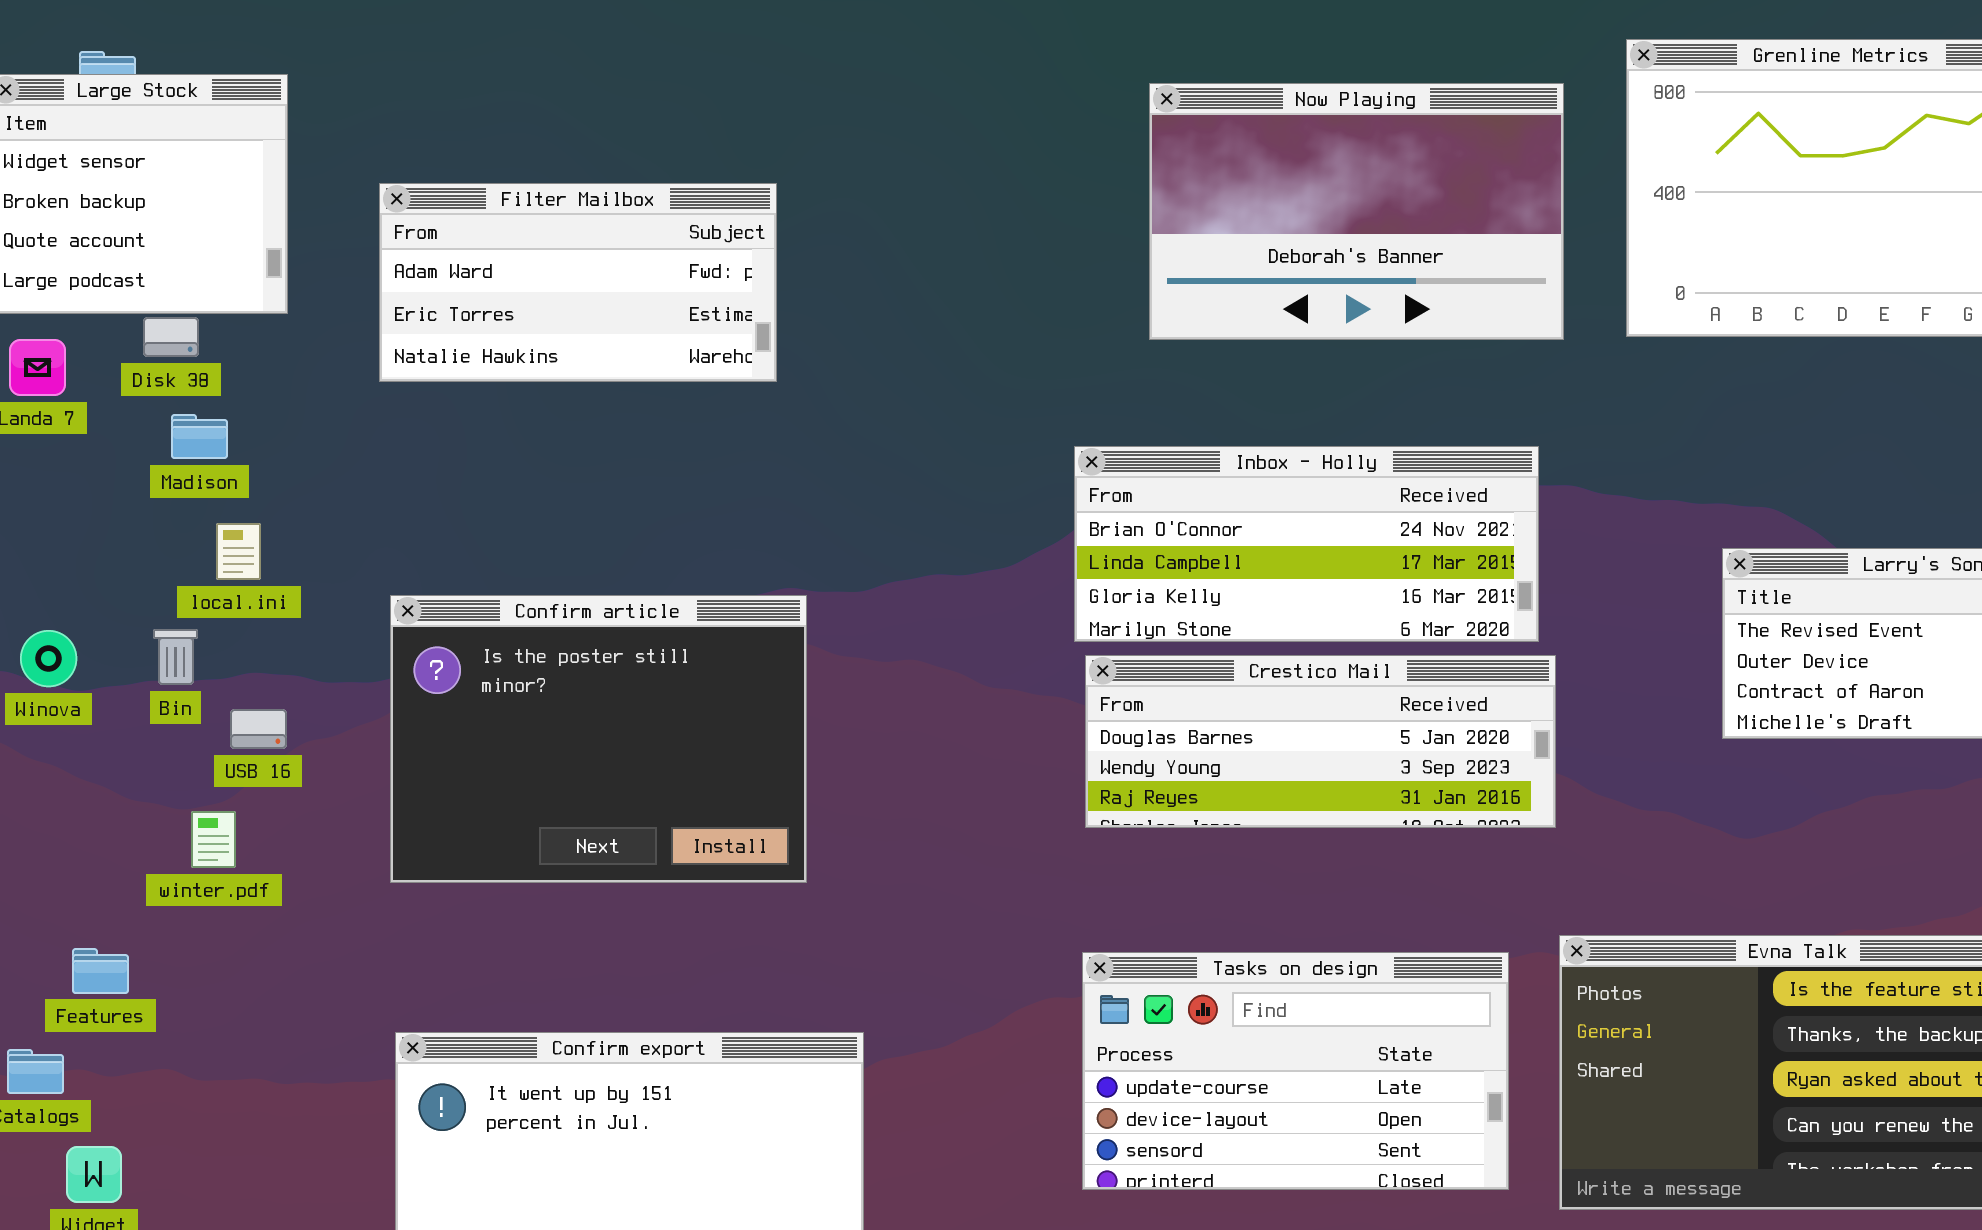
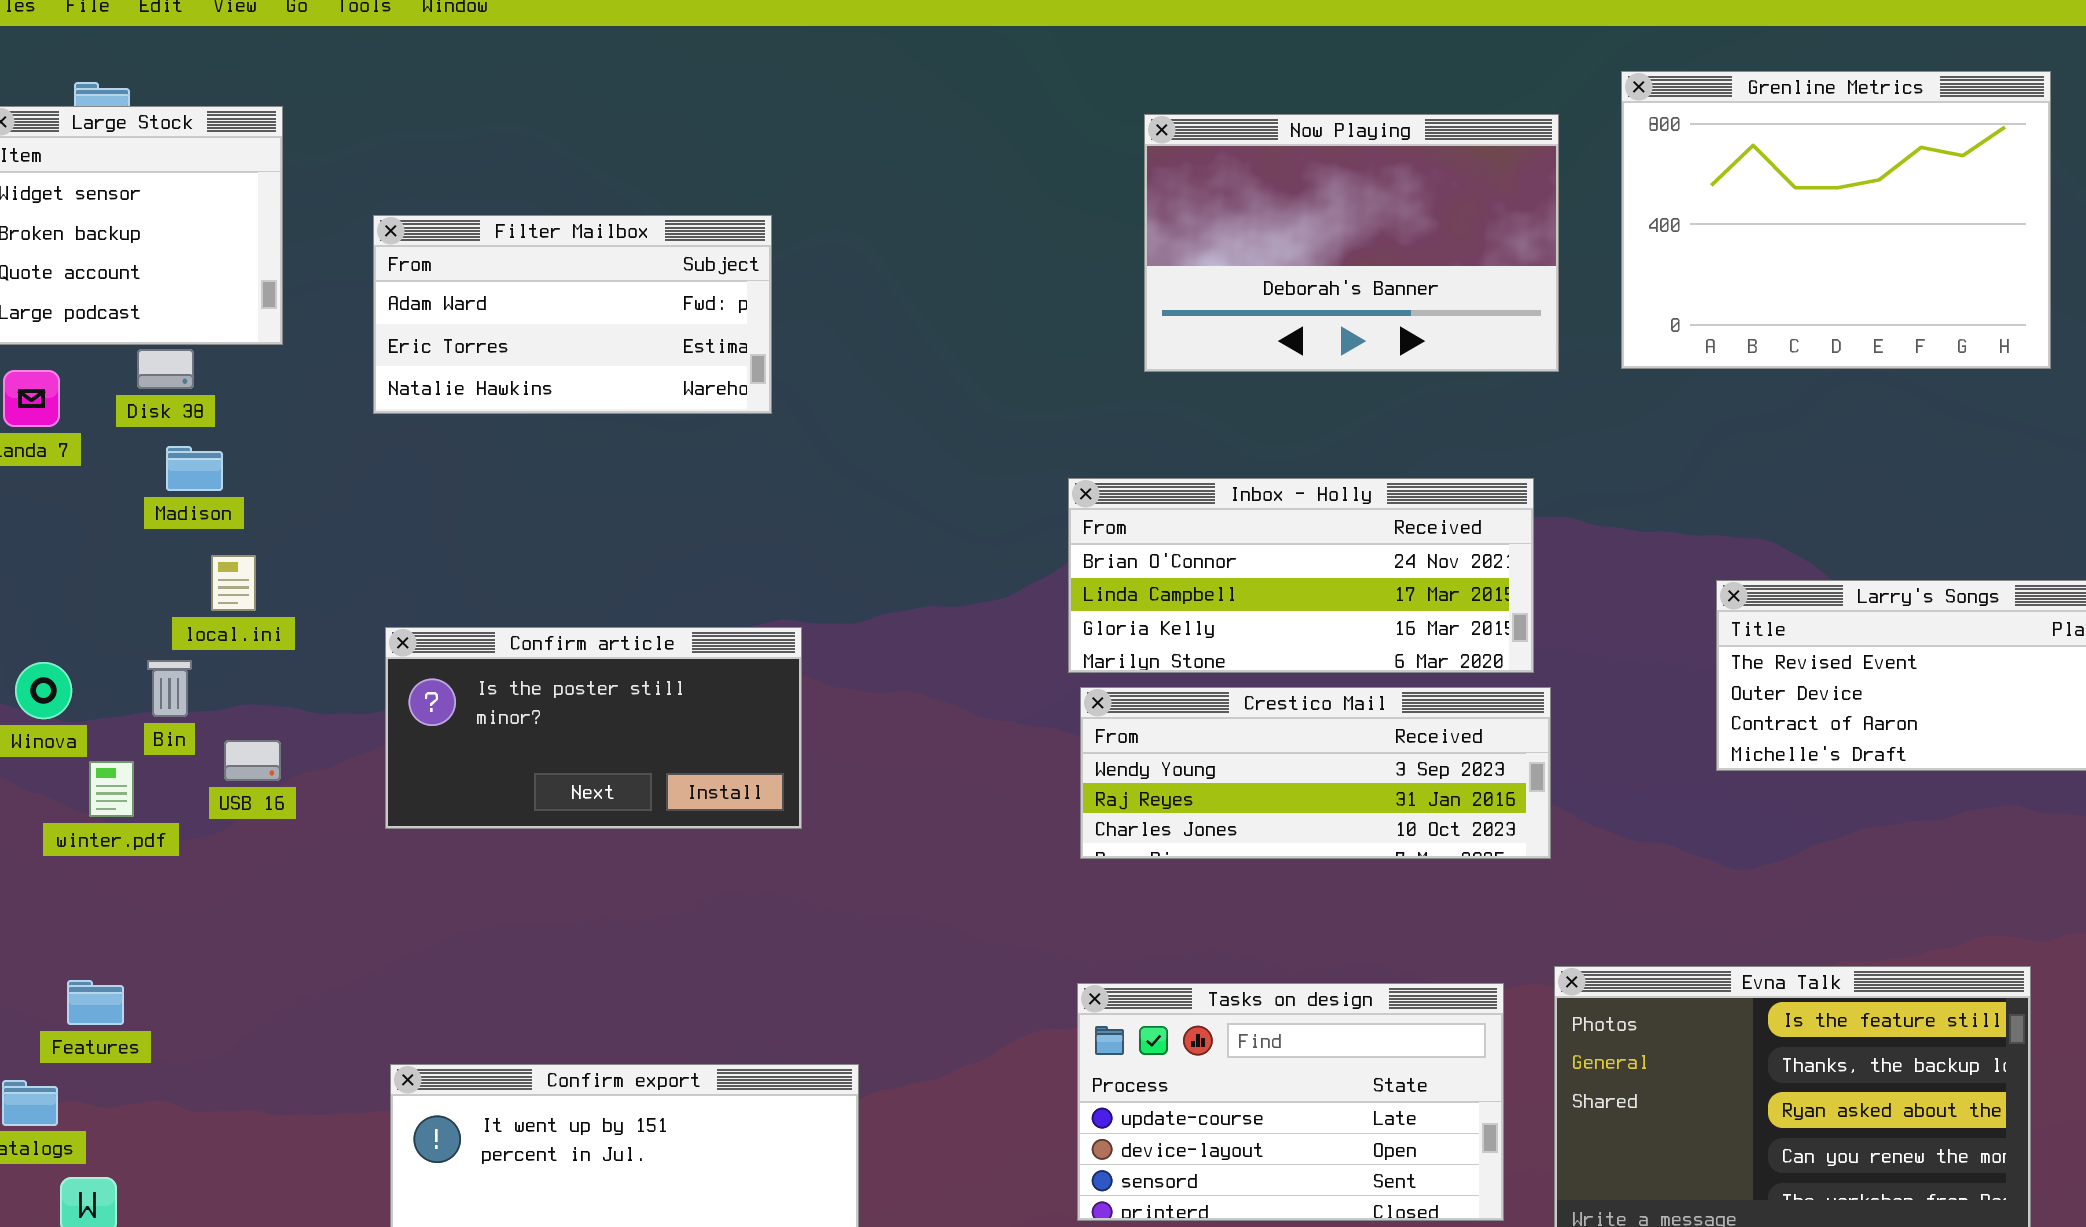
Confirm article: [390,595,807,883] -> [385,627,802,829], resized
Crestico Mail: [1085,655,1556,828] -> [1080,687,1551,859], scrolled down 1 row
winter.pdf: [191,811,236,868] -> [89,761,134,817], moved

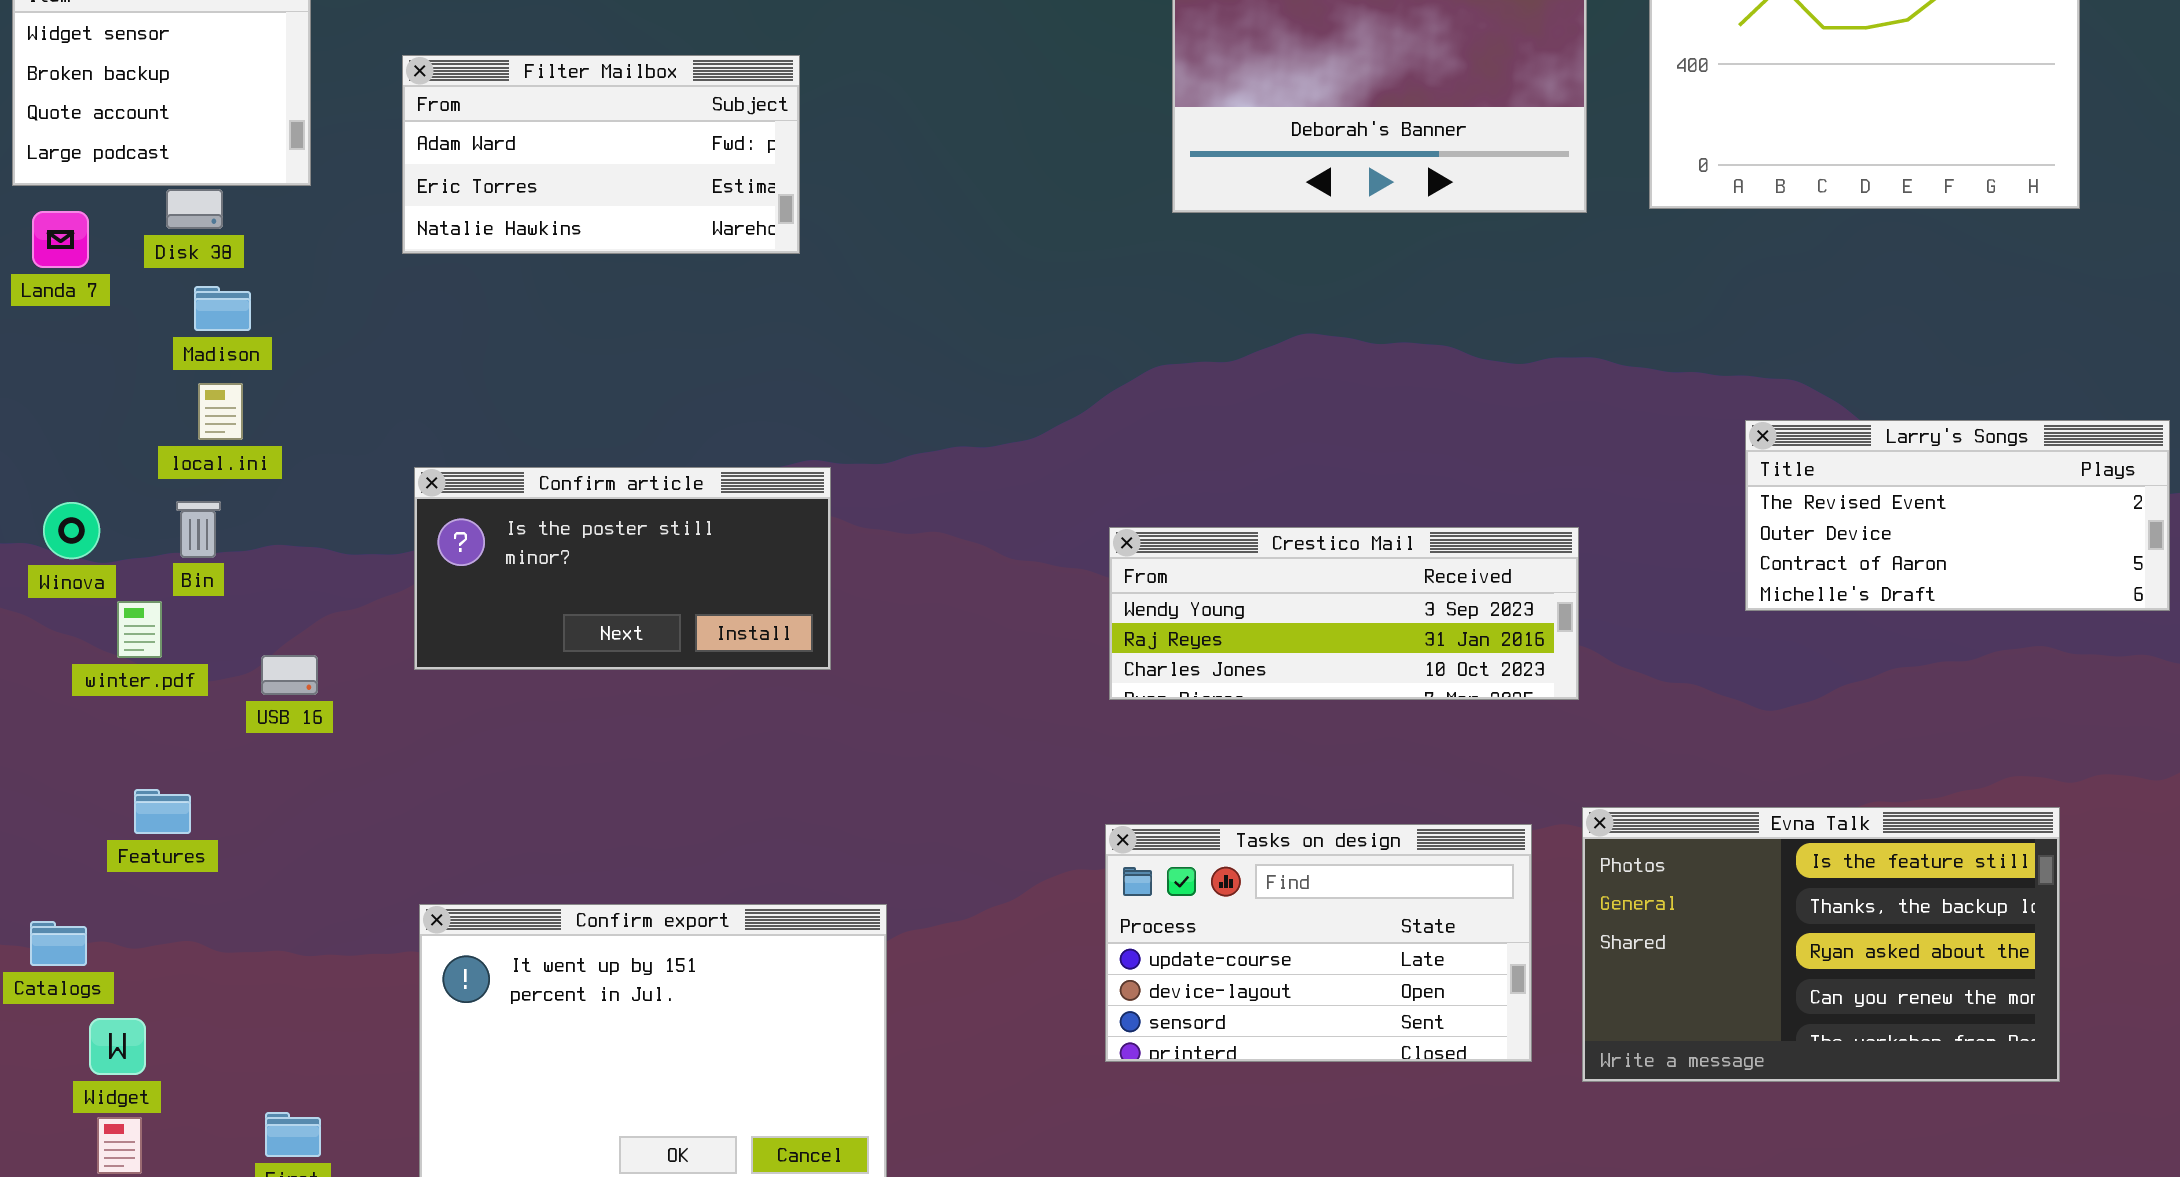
Inbox - Holly: [1068,478,1534,673] -> none, closed
local.ini: [211,555,256,611] -> [198,383,243,440], moved
USB 16: [224,740,281,781] -> [261,655,318,695], moved
Features: [67,980,124,1025] -> [134,789,191,834], moved

